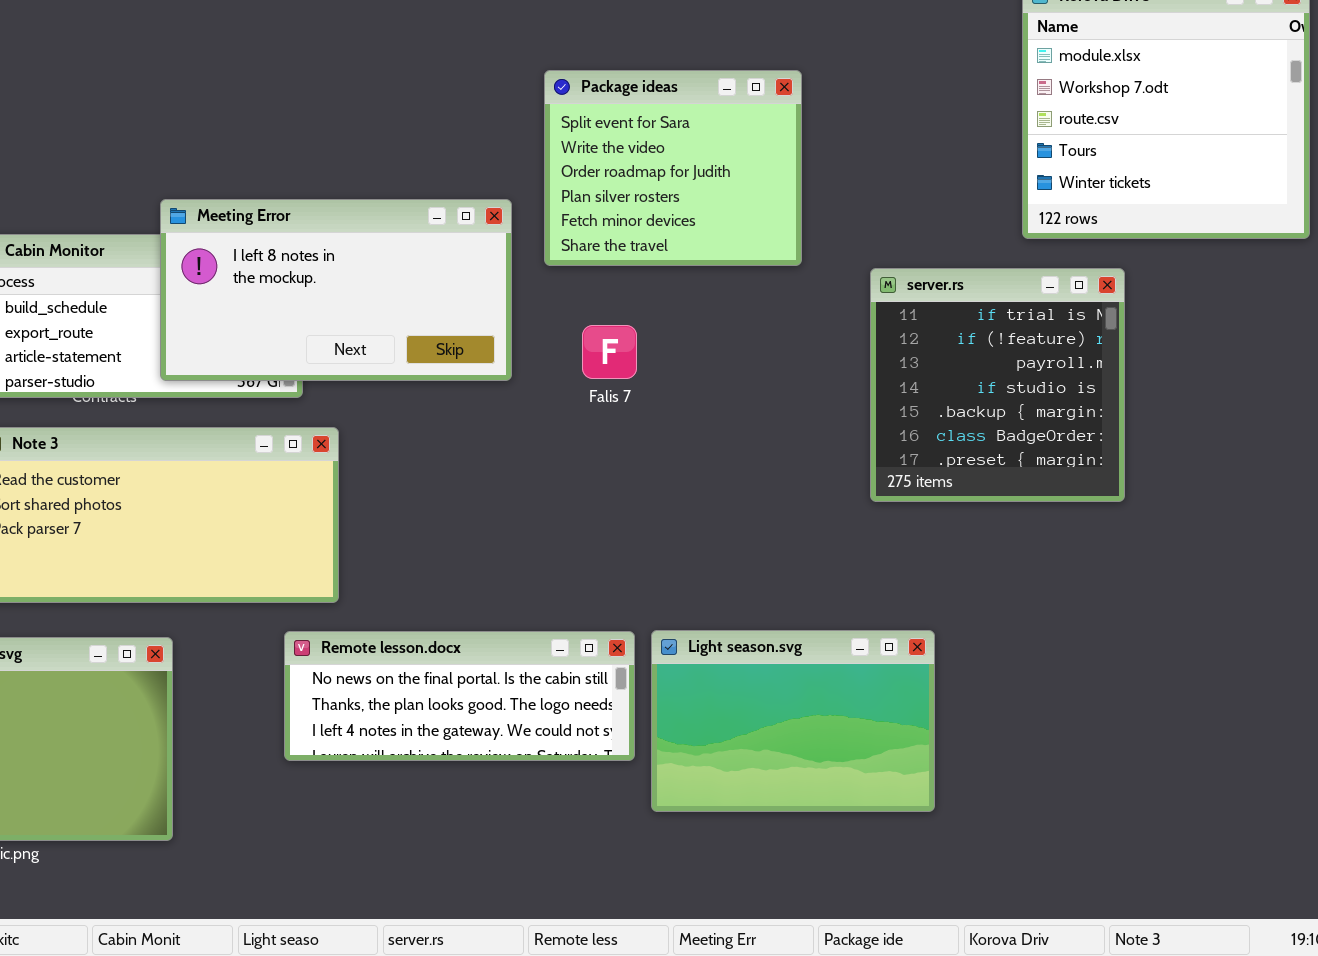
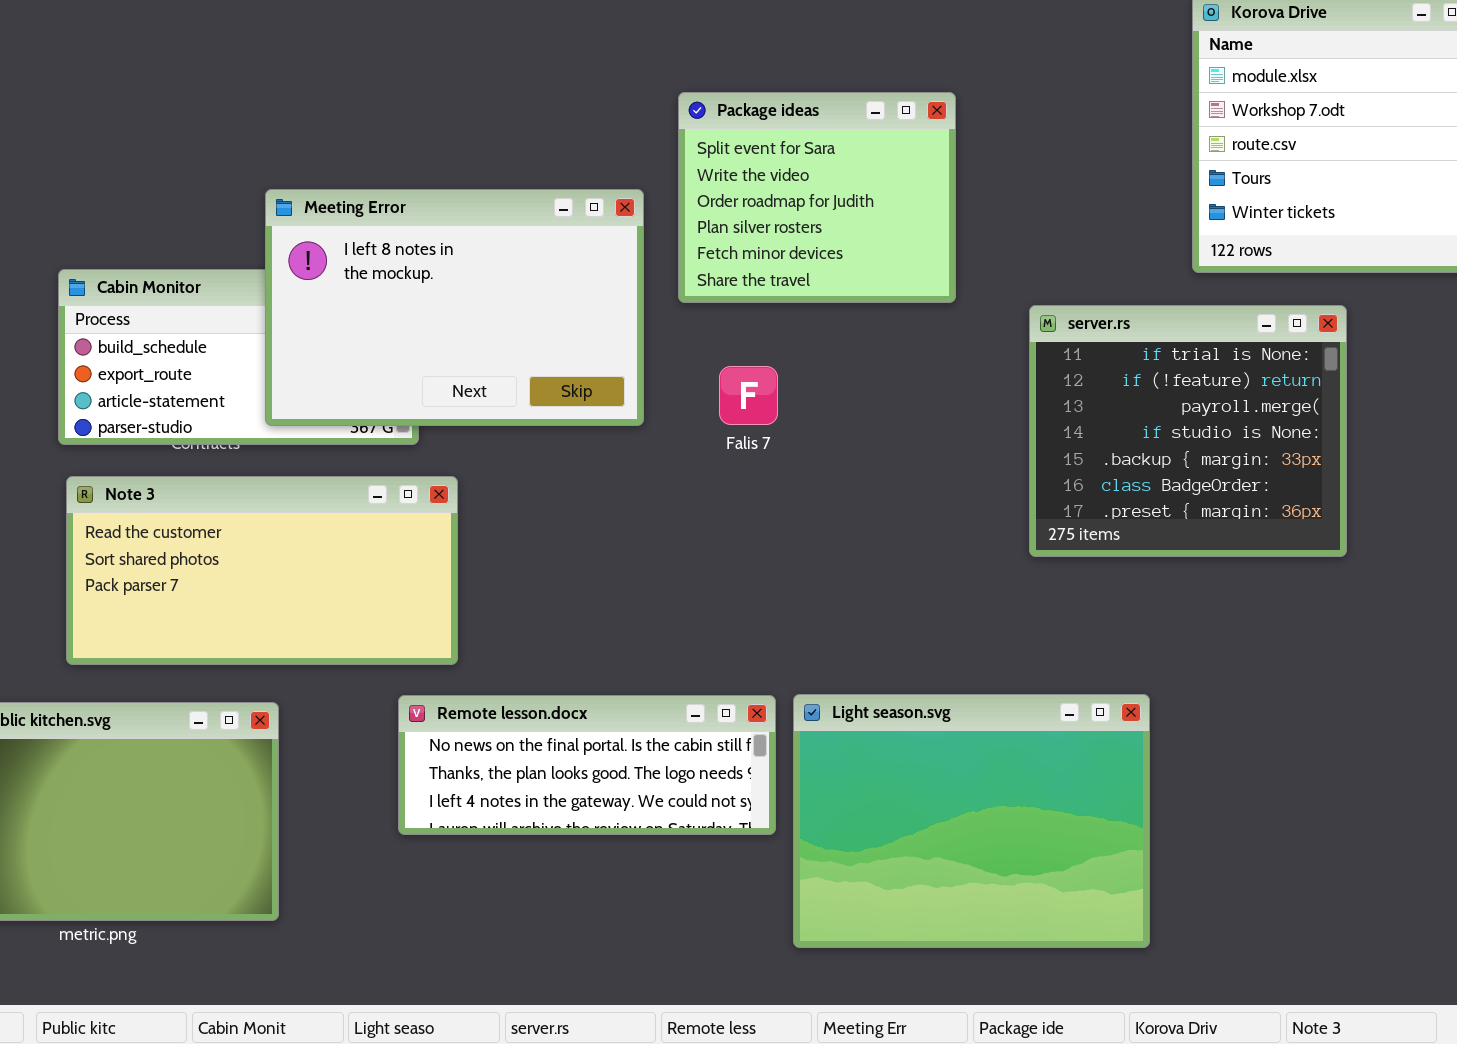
Meeting Error: [160,199,512,381] -> [265,189,644,426], resized
server.rs: [870,268,1125,502] -> [1029,305,1347,557], resized
Light season.svg: [651,630,935,812] -> [793,694,1150,948], resized

